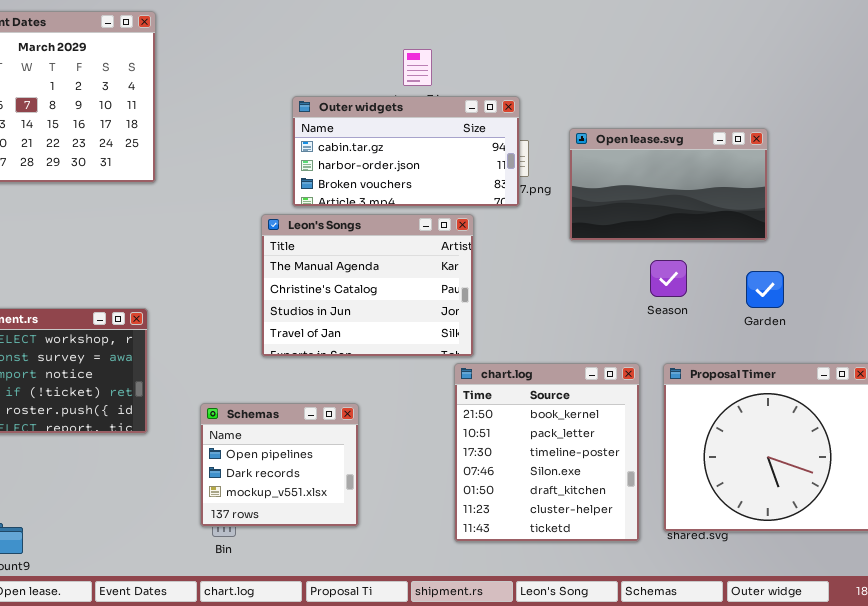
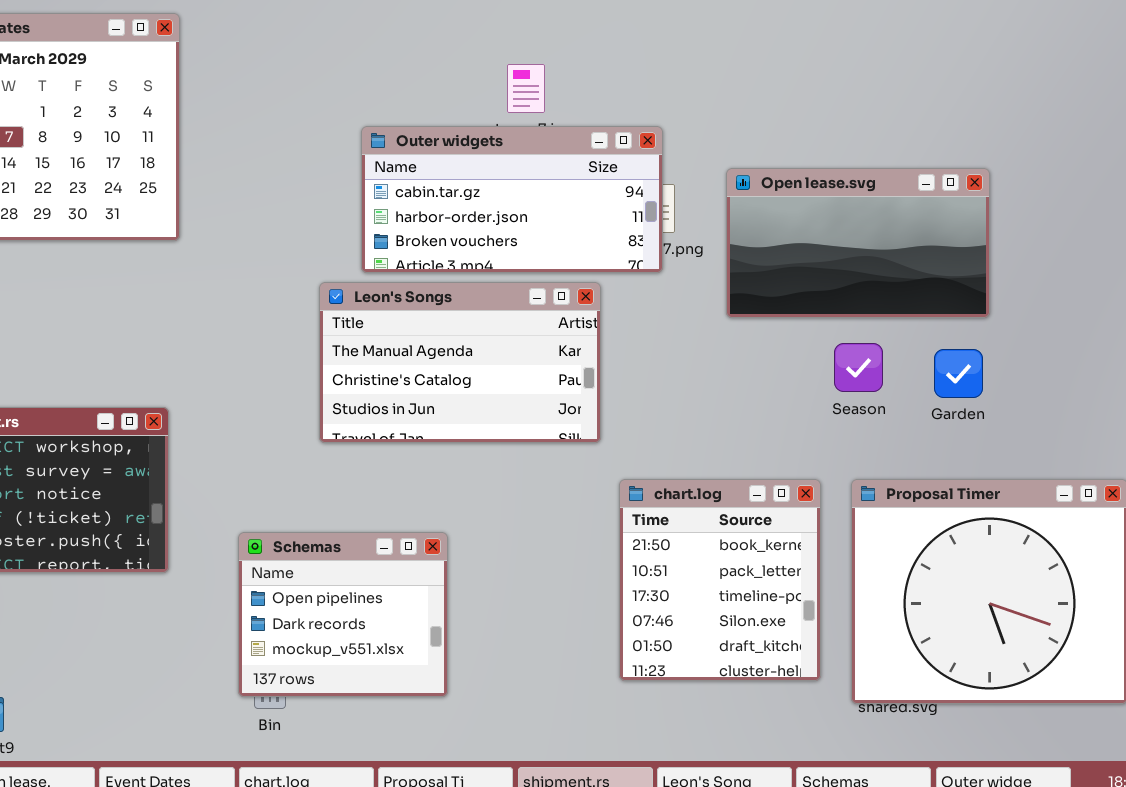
Leon's Songs: [261,214,474,357] -> [319,282,601,443], resized
Garden: [746,271,784,308] -> [934,349,983,398], moved
chart.log: [454,363,640,542] -> [619,479,821,681], resized

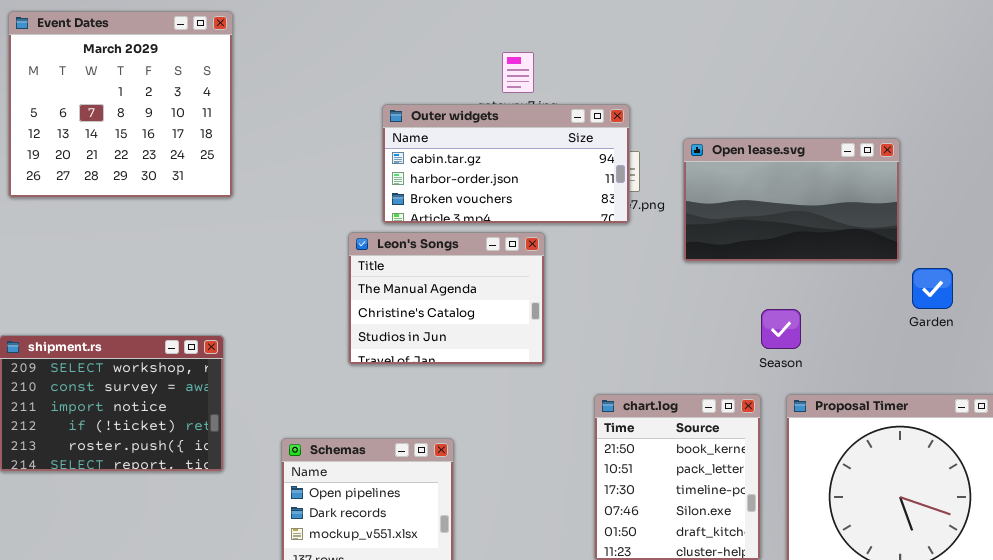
Leon's Songs: [319,282,601,443] -> [348,232,545,365], resized
Season: [834,343,883,392] -> [761,309,801,349], moved
Garden: [934,349,983,398] -> [912,268,953,309], moved

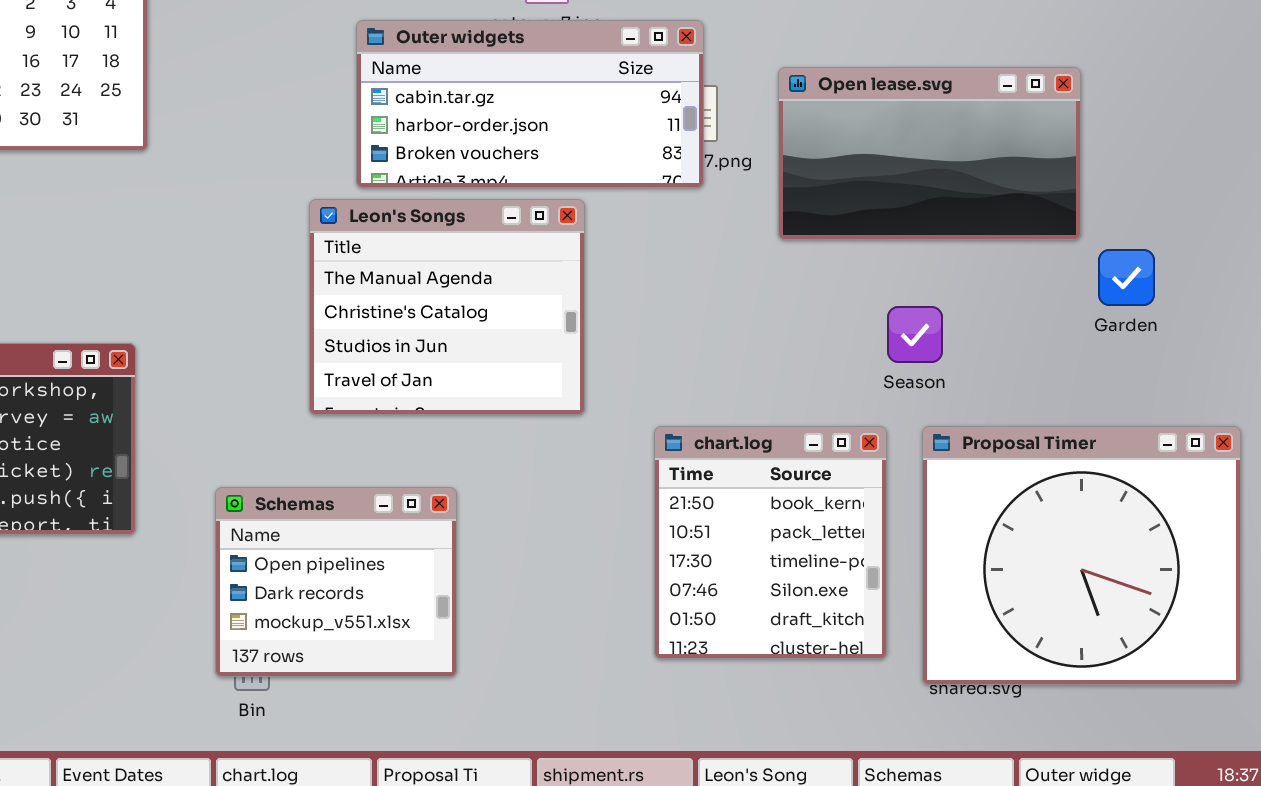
Leon's Songs: [348,232,545,365] -> [309,199,585,415], resized

